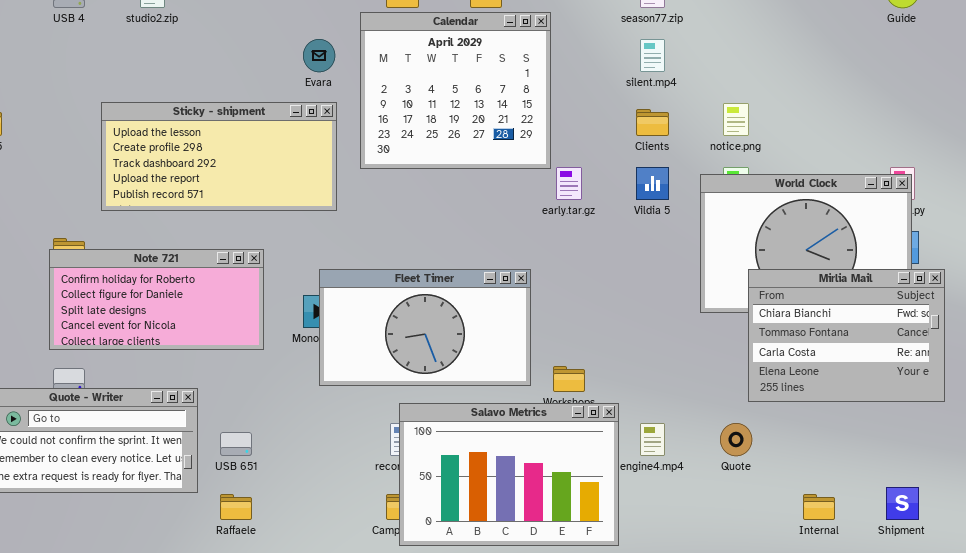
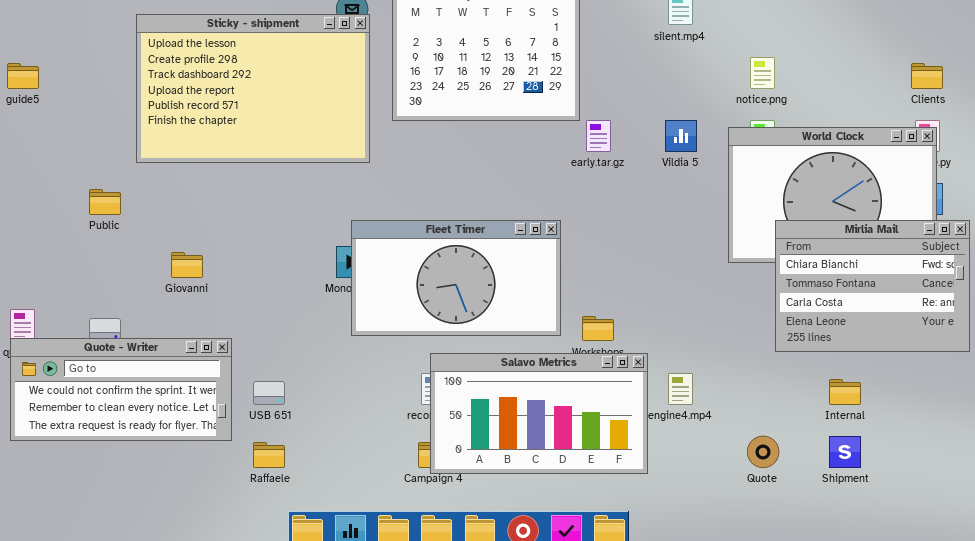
Sticky - shipment: [101,102,337,211] -> [136,14,370,163], resized
Clients: [636,109,669,136] -> [911,63,943,89], moved
Note 721: [49,249,264,350] -> none, closed
Salavo Metrics: [399,403,619,546] -> [430,353,648,474], resized
Quote: [720,423,752,456] -> [747,436,779,468], moved
Shipment: [886,487,919,520] -> [829,436,861,468], moved
Internal: [803,494,835,520] -> [829,379,861,405], moved

